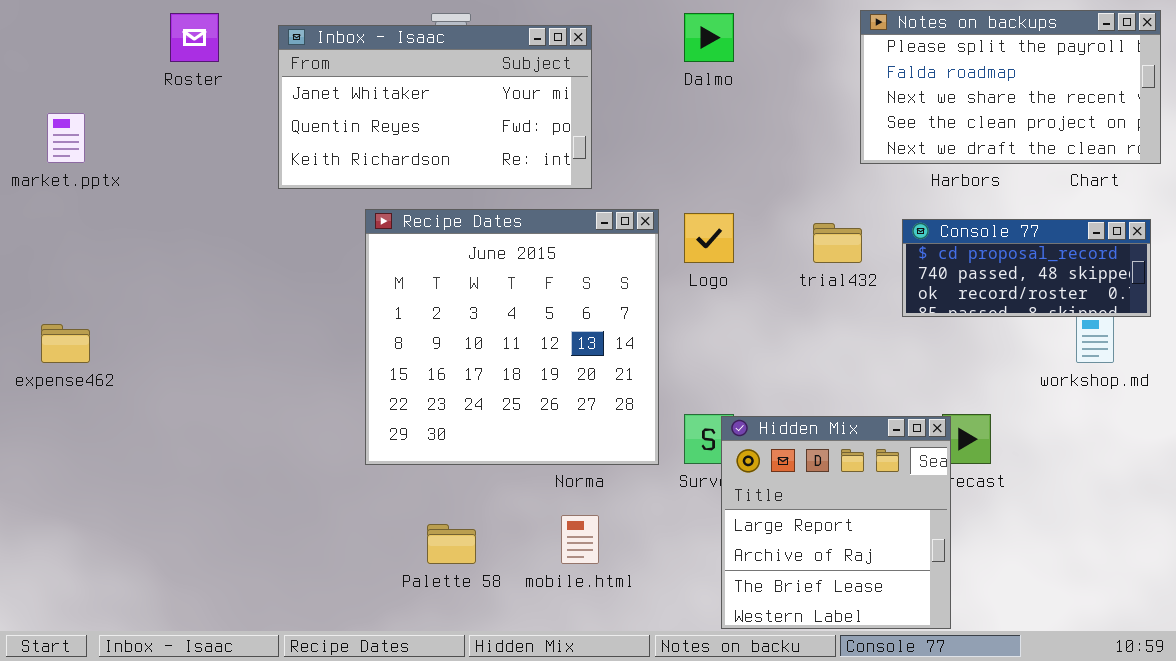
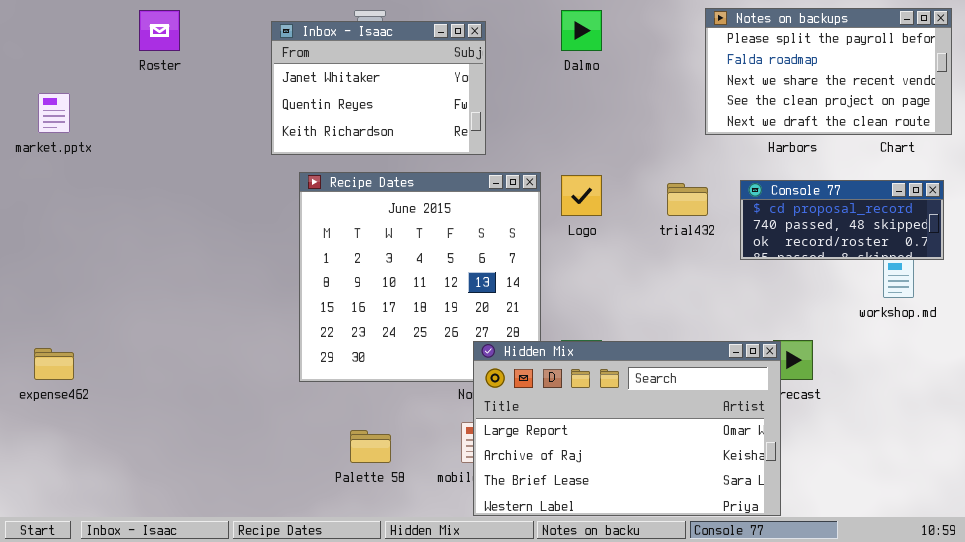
Inbox - Isaac: [278,25,592,189] -> [271,21,486,155], resized
expense462: [41,324,90,363] -> [34,348,74,380], moved
Hidden Mix: [721,416,951,629] -> [473,341,781,516], resized

